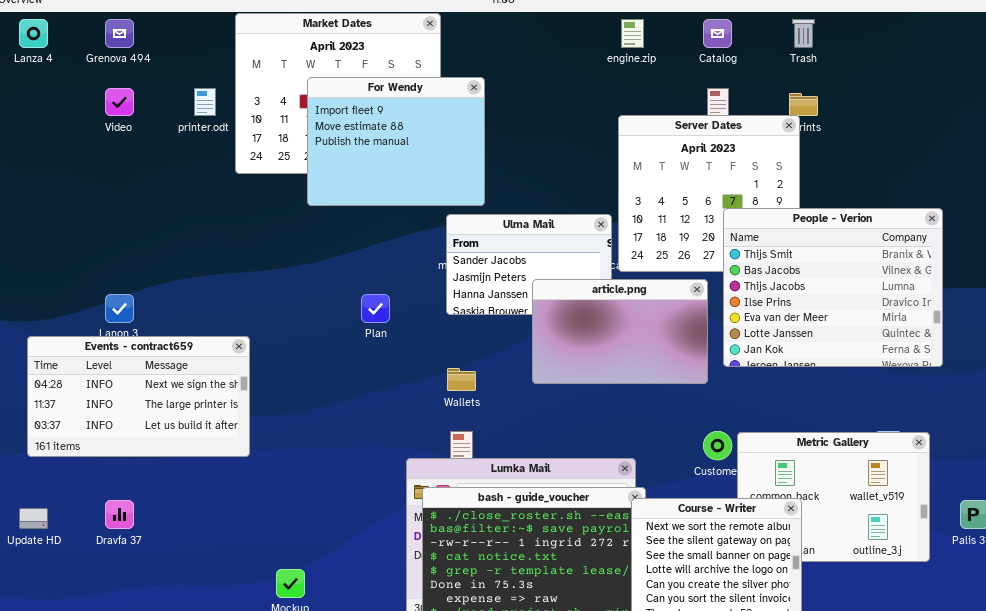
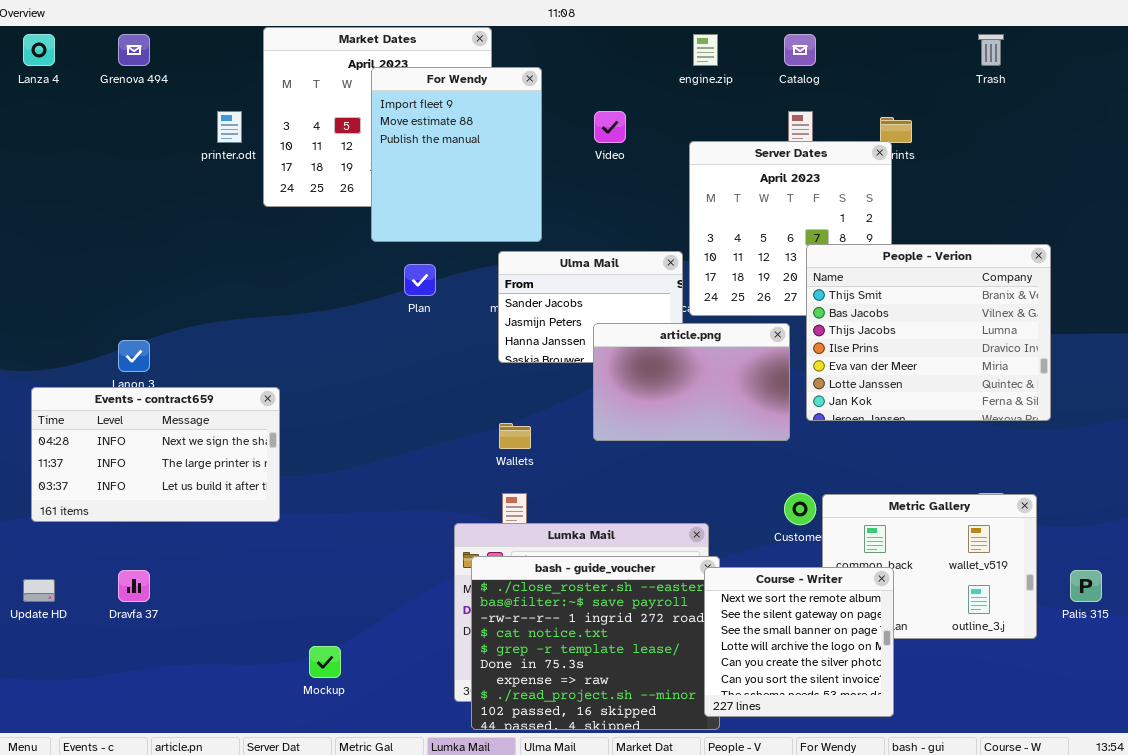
Trash: [792,19,815,48] -> [978,34,1004,66], moved
For Wendy: [307,77,485,206] -> [371,67,542,242], resized
Video: [105,88,134,116] -> [594,111,626,143], moved
Plan: [361,294,390,323] -> [404,264,436,296], moved

